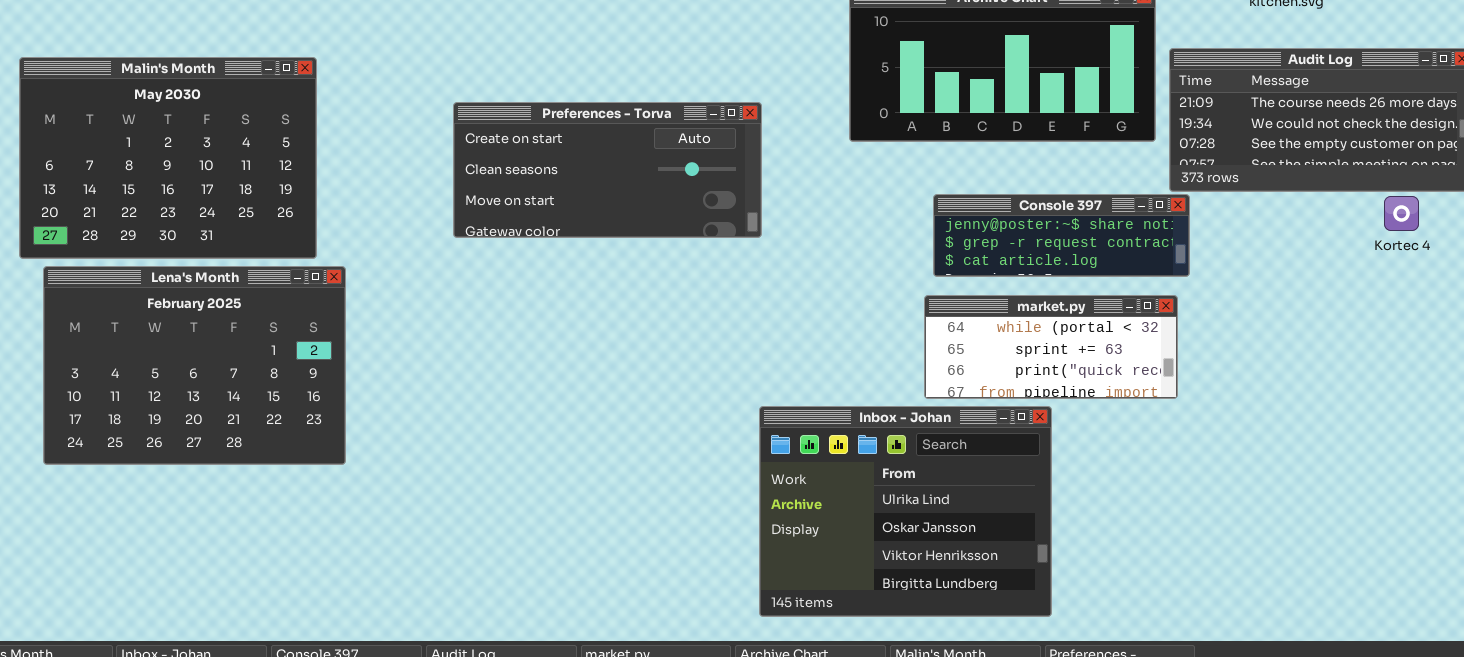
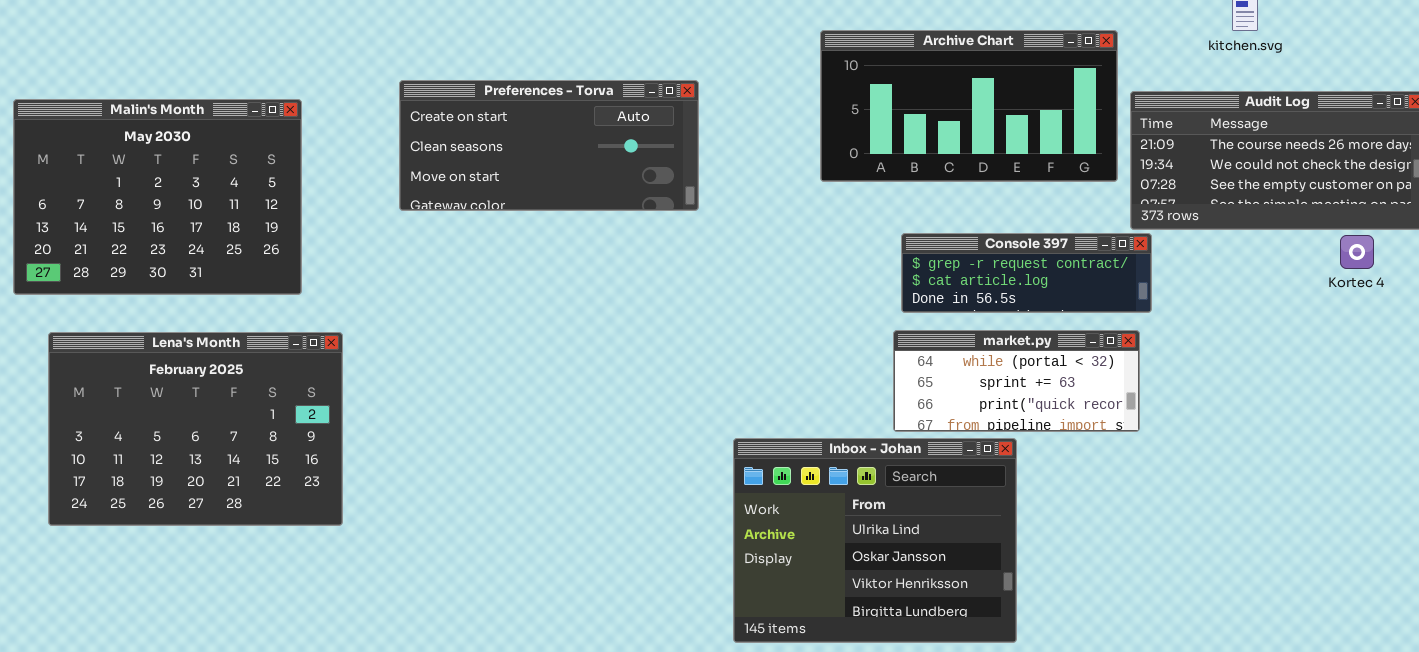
Preferences - Torva: [453,102,762,238] -> [399,80,699,211], moved
Console 397: [933,194,1190,277] -> [901,233,1152,313], scrolled down 1 row
Lena's Month: [43,266,346,465] -> [48,332,343,526], moved

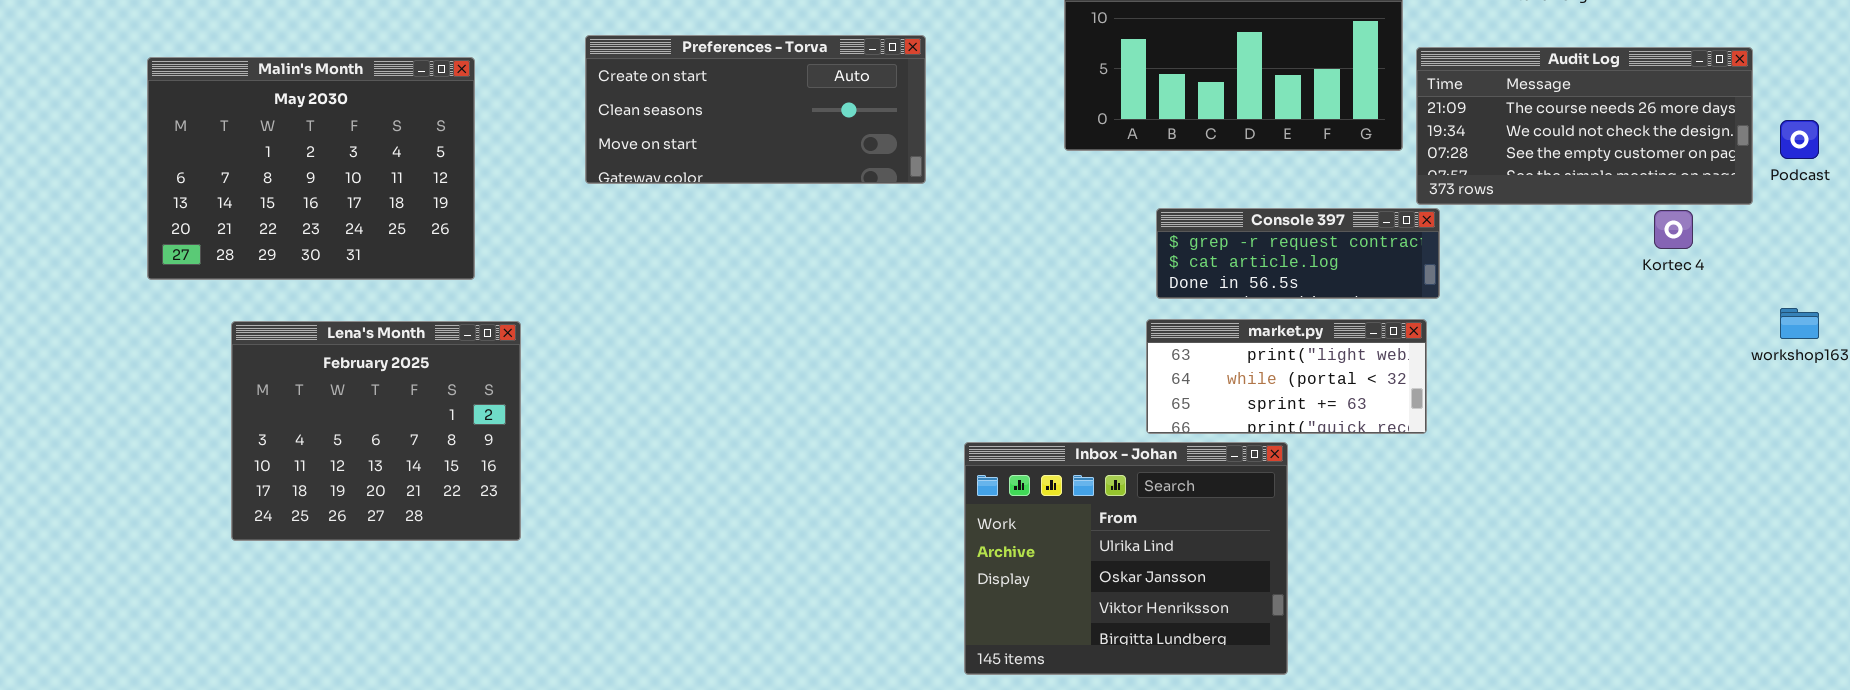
market.py: [893,330,1140,432] -> [1146,319,1427,434], scrolled up 1 row
Lena's Month: [48,332,343,526] -> [231,321,521,541], resized

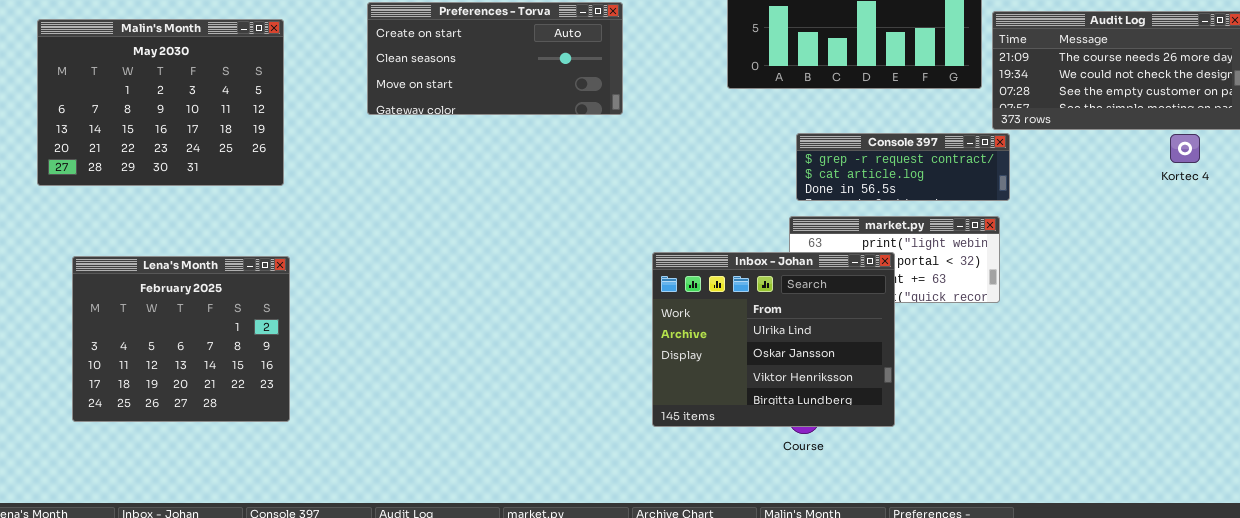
Lena's Month: [231,321,521,541] -> [72,256,290,422], moved
Inbox - Johan: [964,442,1288,675] -> [652,252,895,427], moved

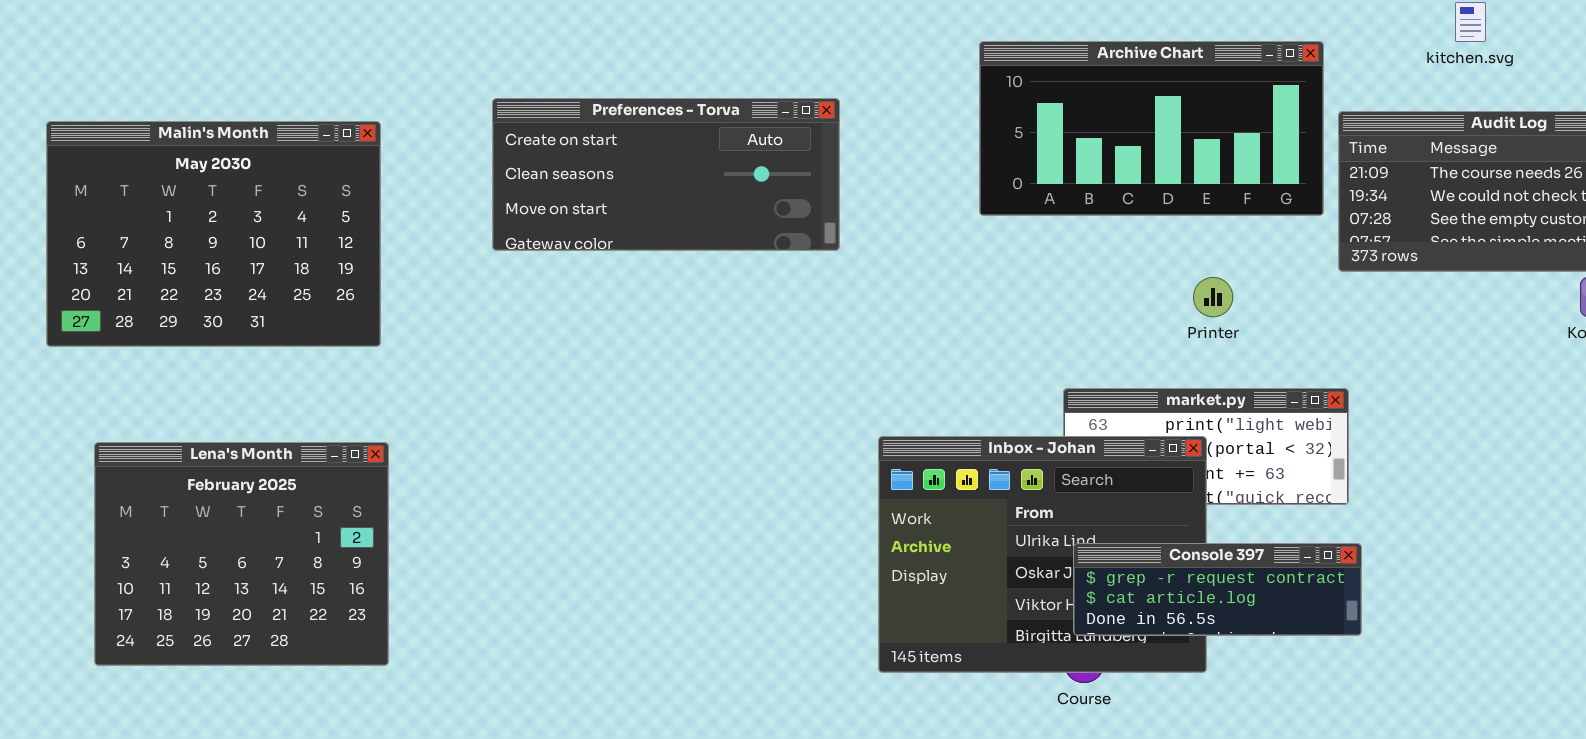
Console 397: [796,133,1010,201] -> [1073,543,1362,636], moved

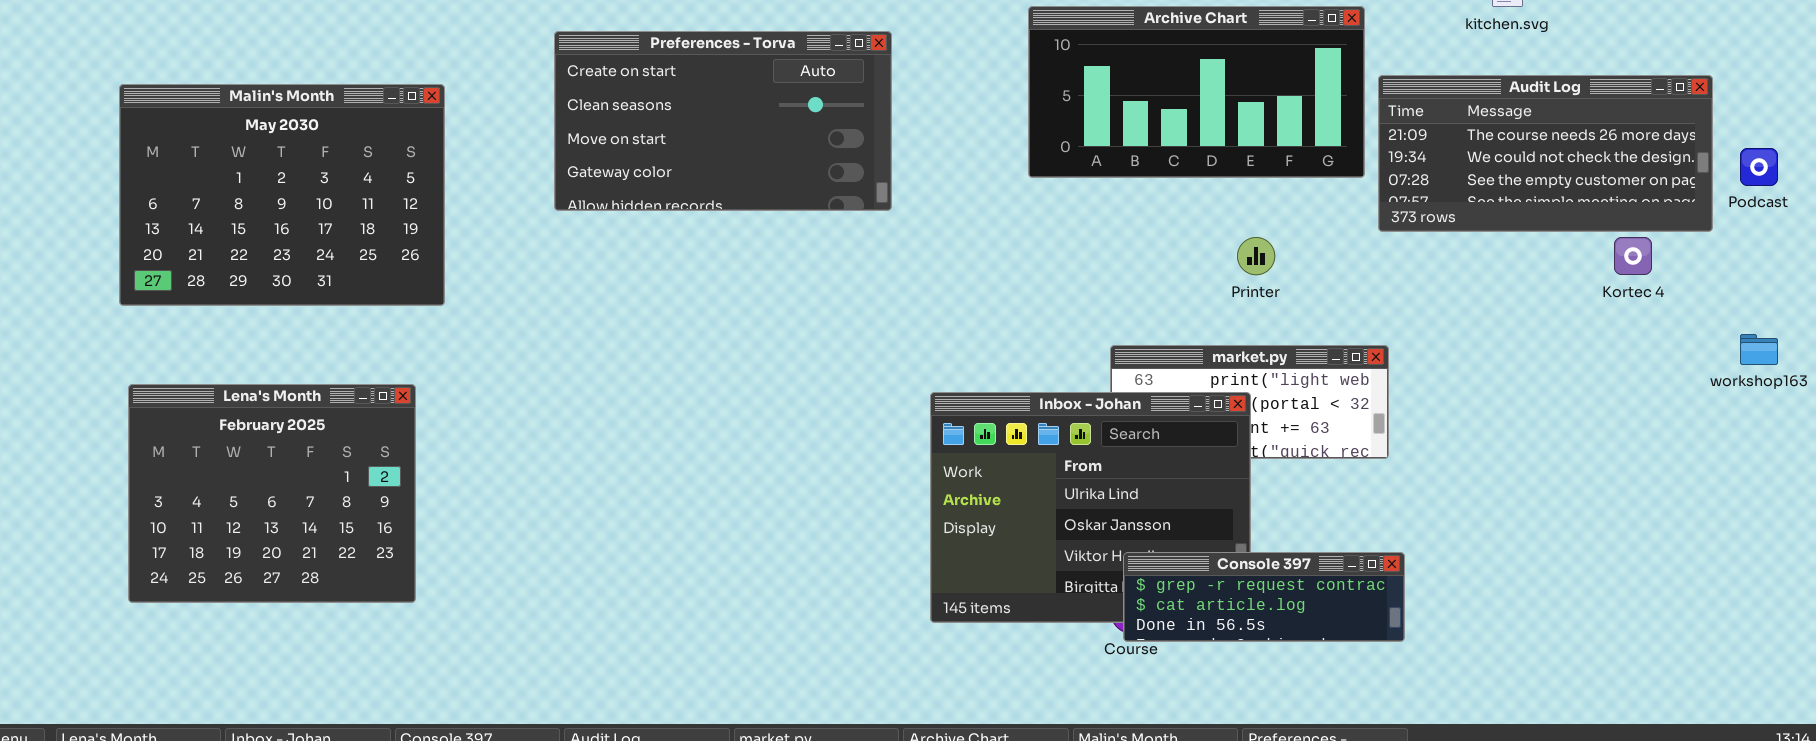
Preferences - Torva: [492,98,840,251] -> [554,31,892,211], resized
Lena's Month: [94,442,389,666] -> [128,384,416,603], moved
Console 397: [1073,543,1362,636] -> [1123,552,1405,642], moved

